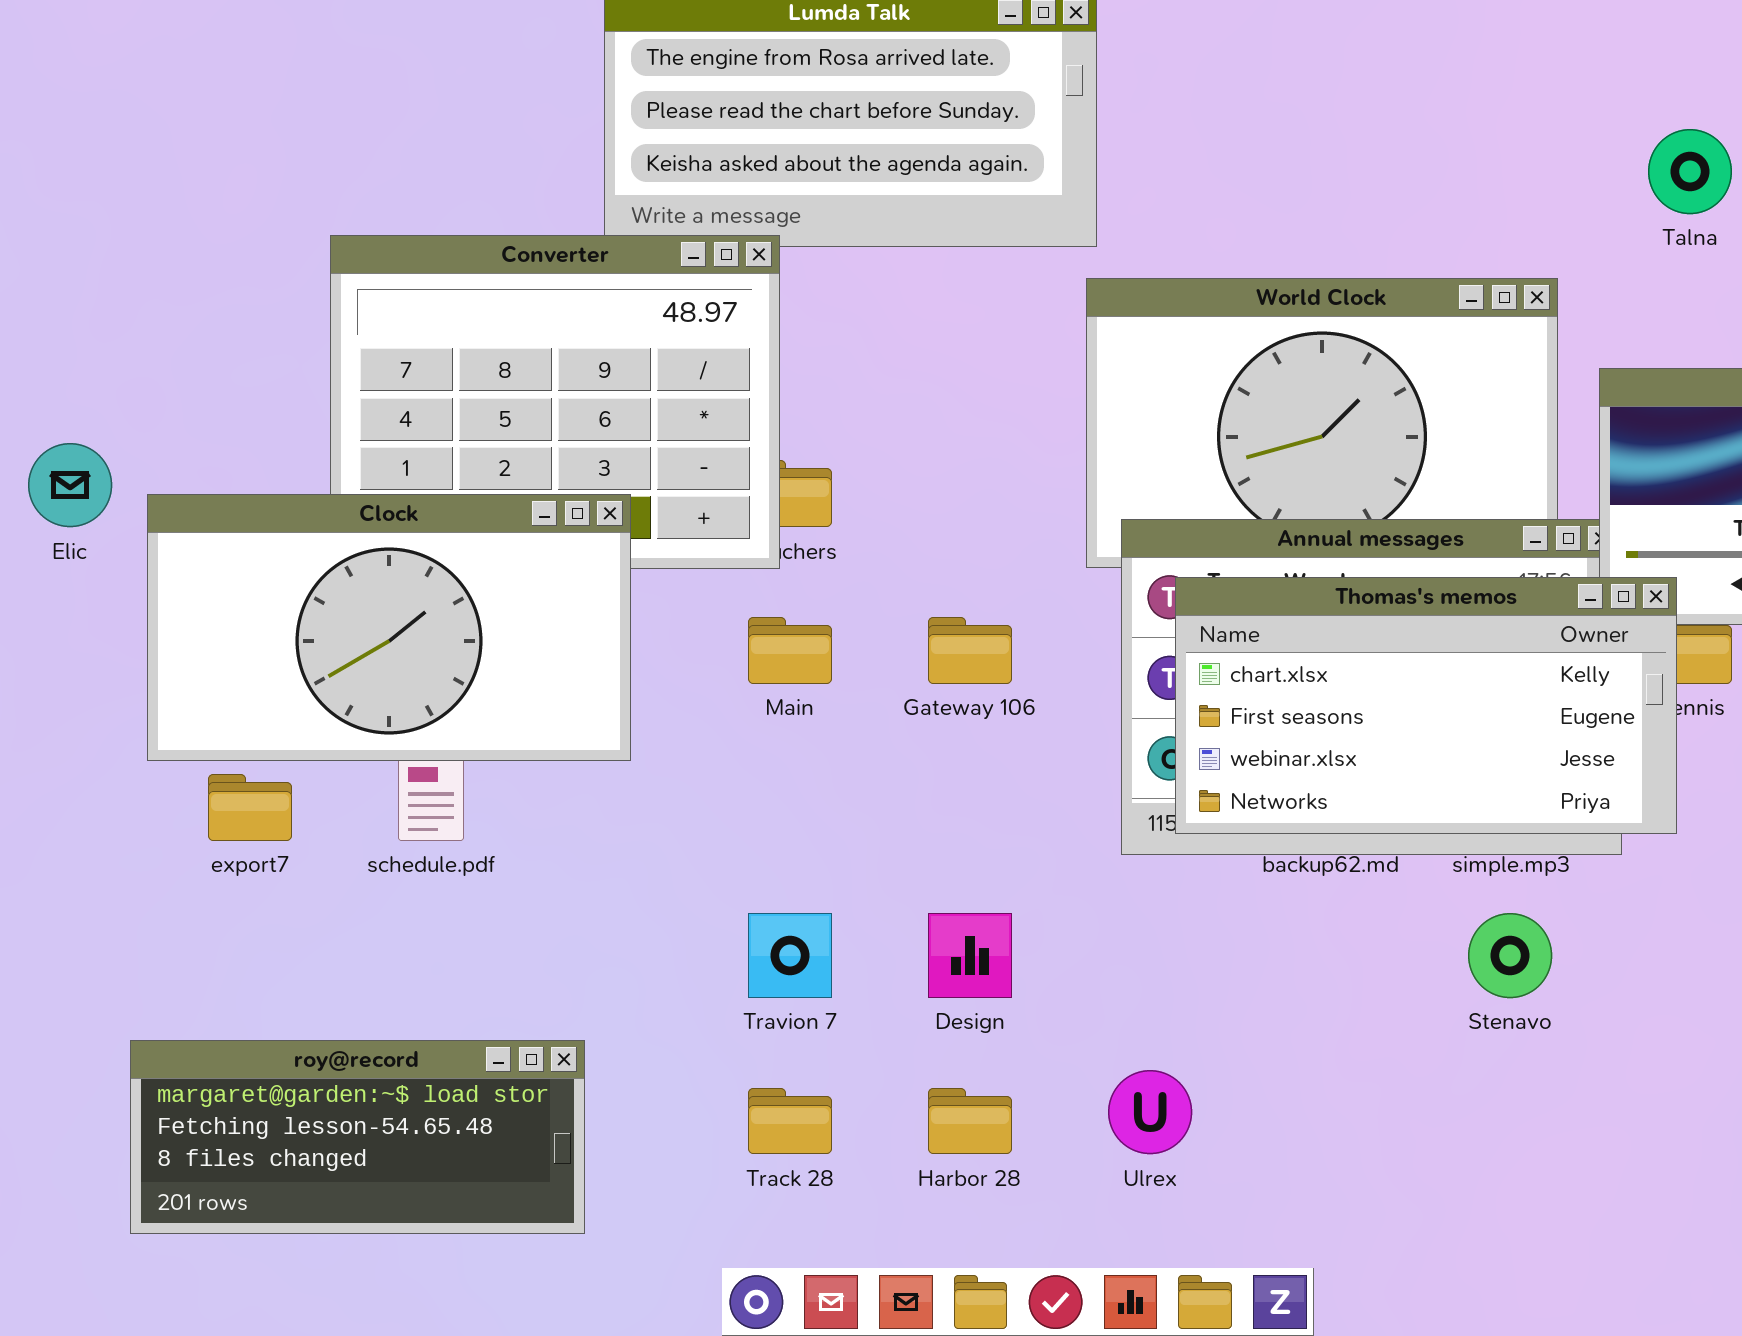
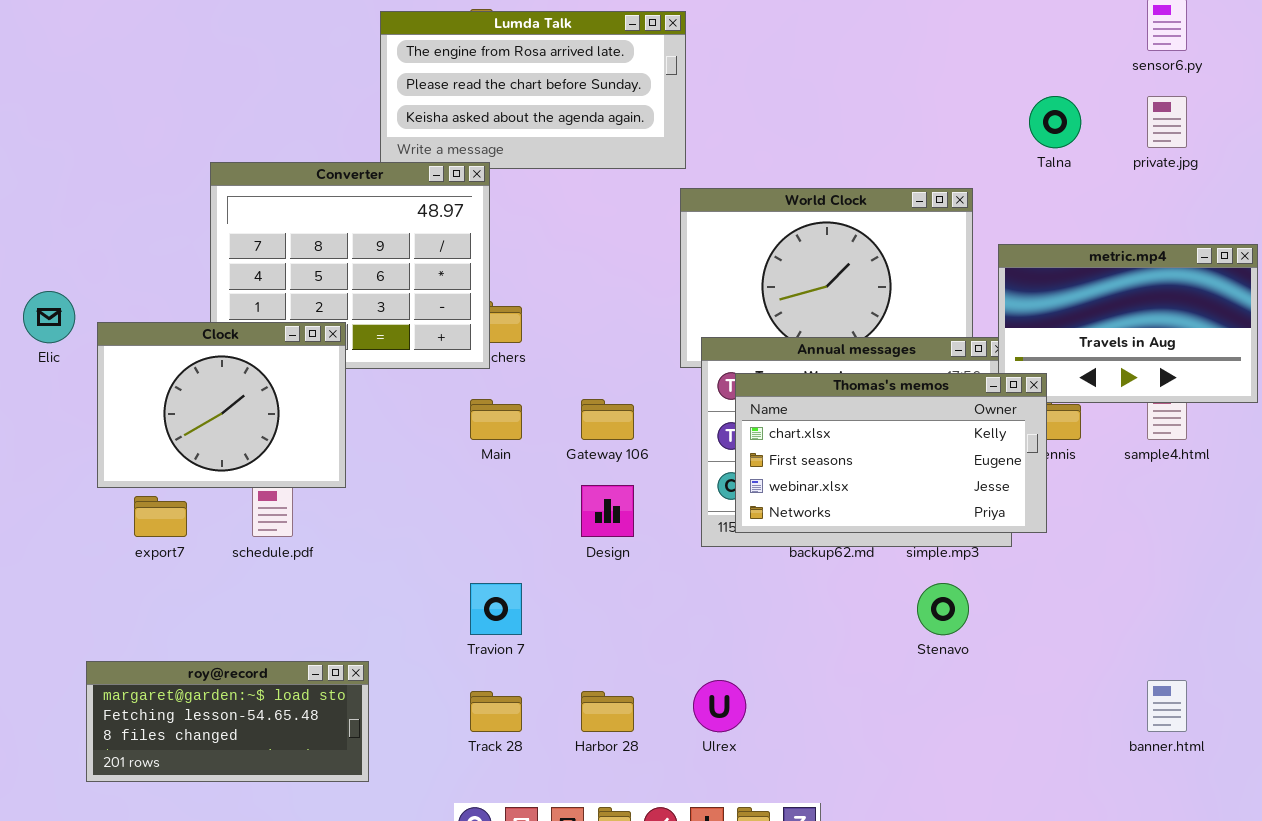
Clock: [147,494,631,761] -> [97,322,346,488], resized
Design: [928,913,1012,998] -> [581,485,634,537], moved

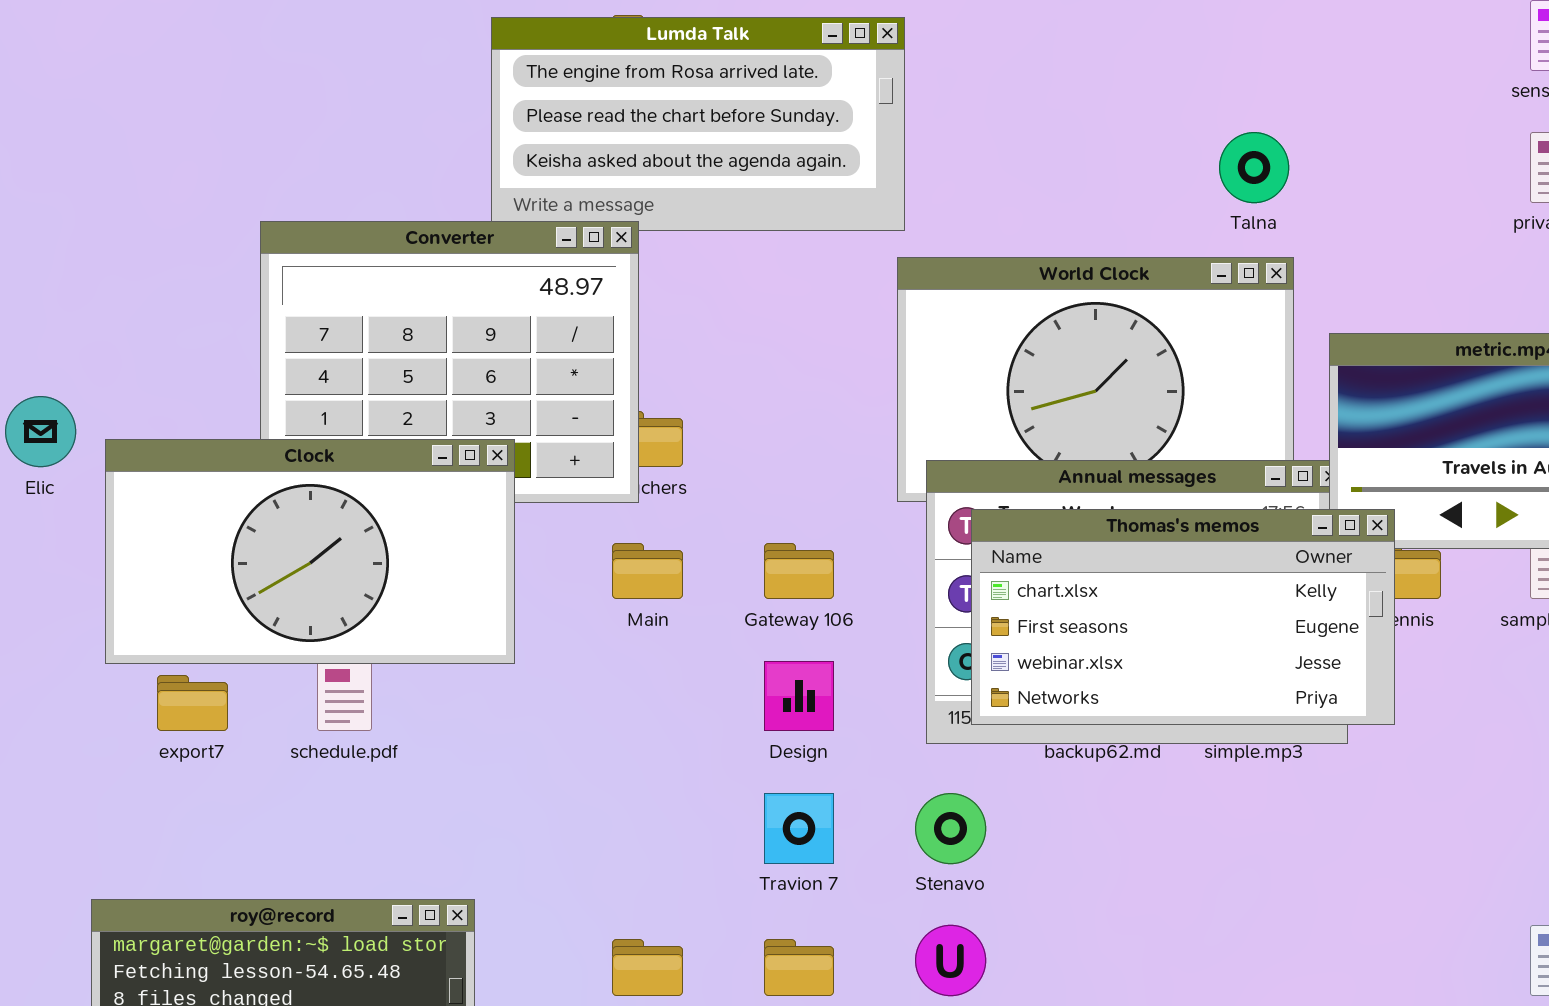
Talna: [1029,96,1081,148] -> [1219,132,1289,203], moved
Clock: [97,322,346,488] -> [105,439,515,664], resized
Travion 7: [470,583,522,635] -> [764,793,834,864], moved
Stenavo: [917,583,969,635] -> [915,793,986,864], moved

